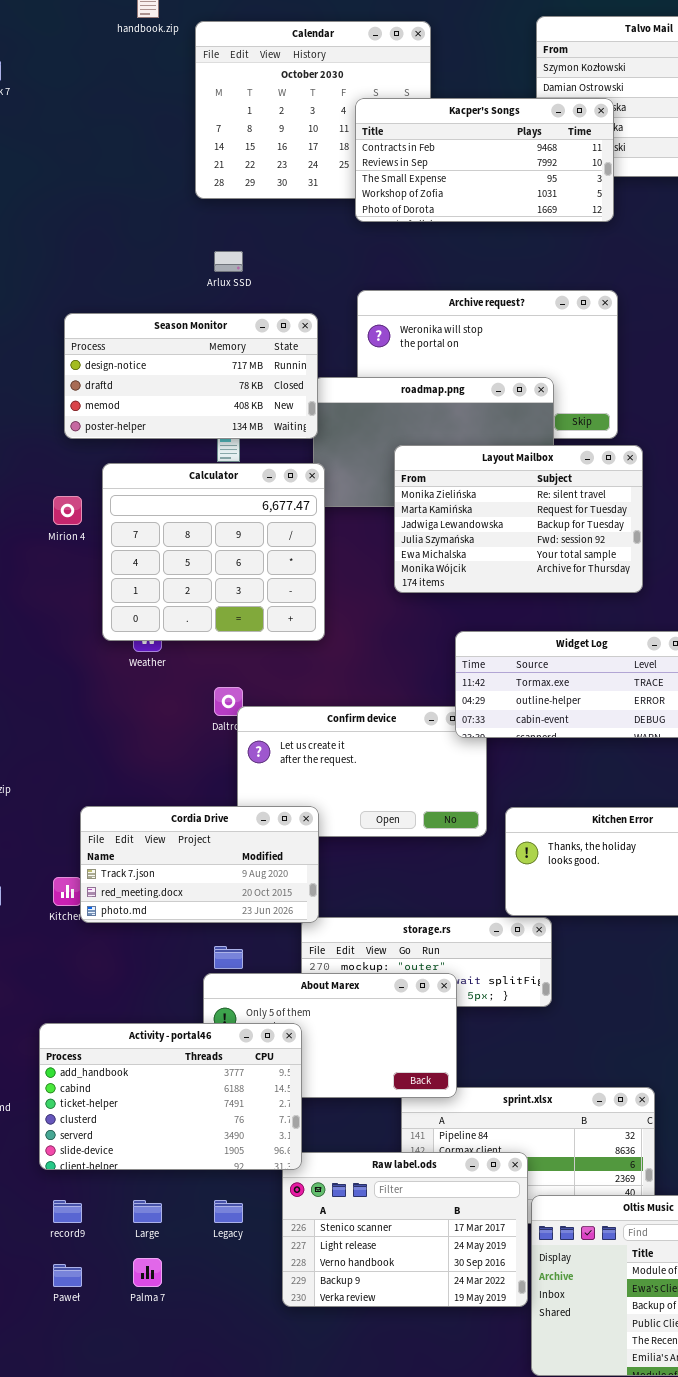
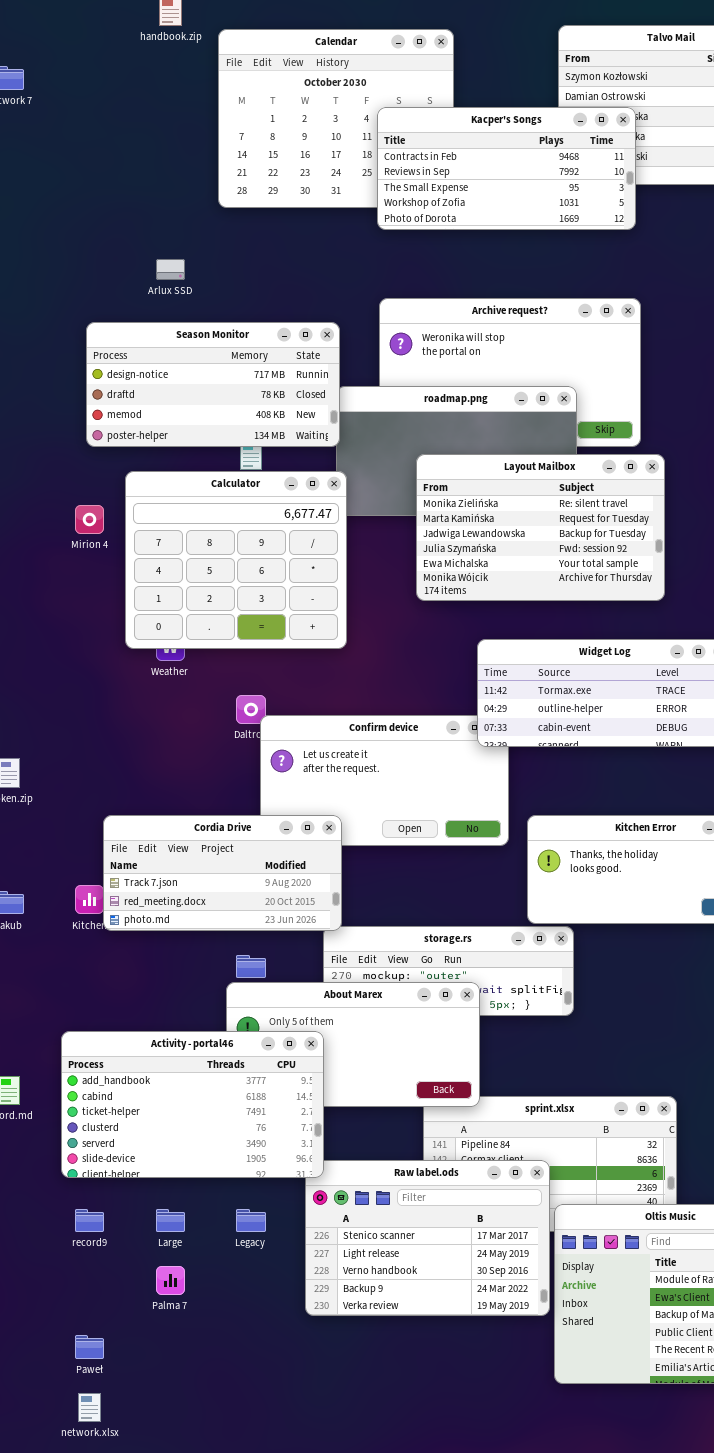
Arlux SSD: [214,251,243,272] -> [156,259,185,280], moved
Paweł: [53,1264,82,1287] -> [75,1335,104,1359], moved

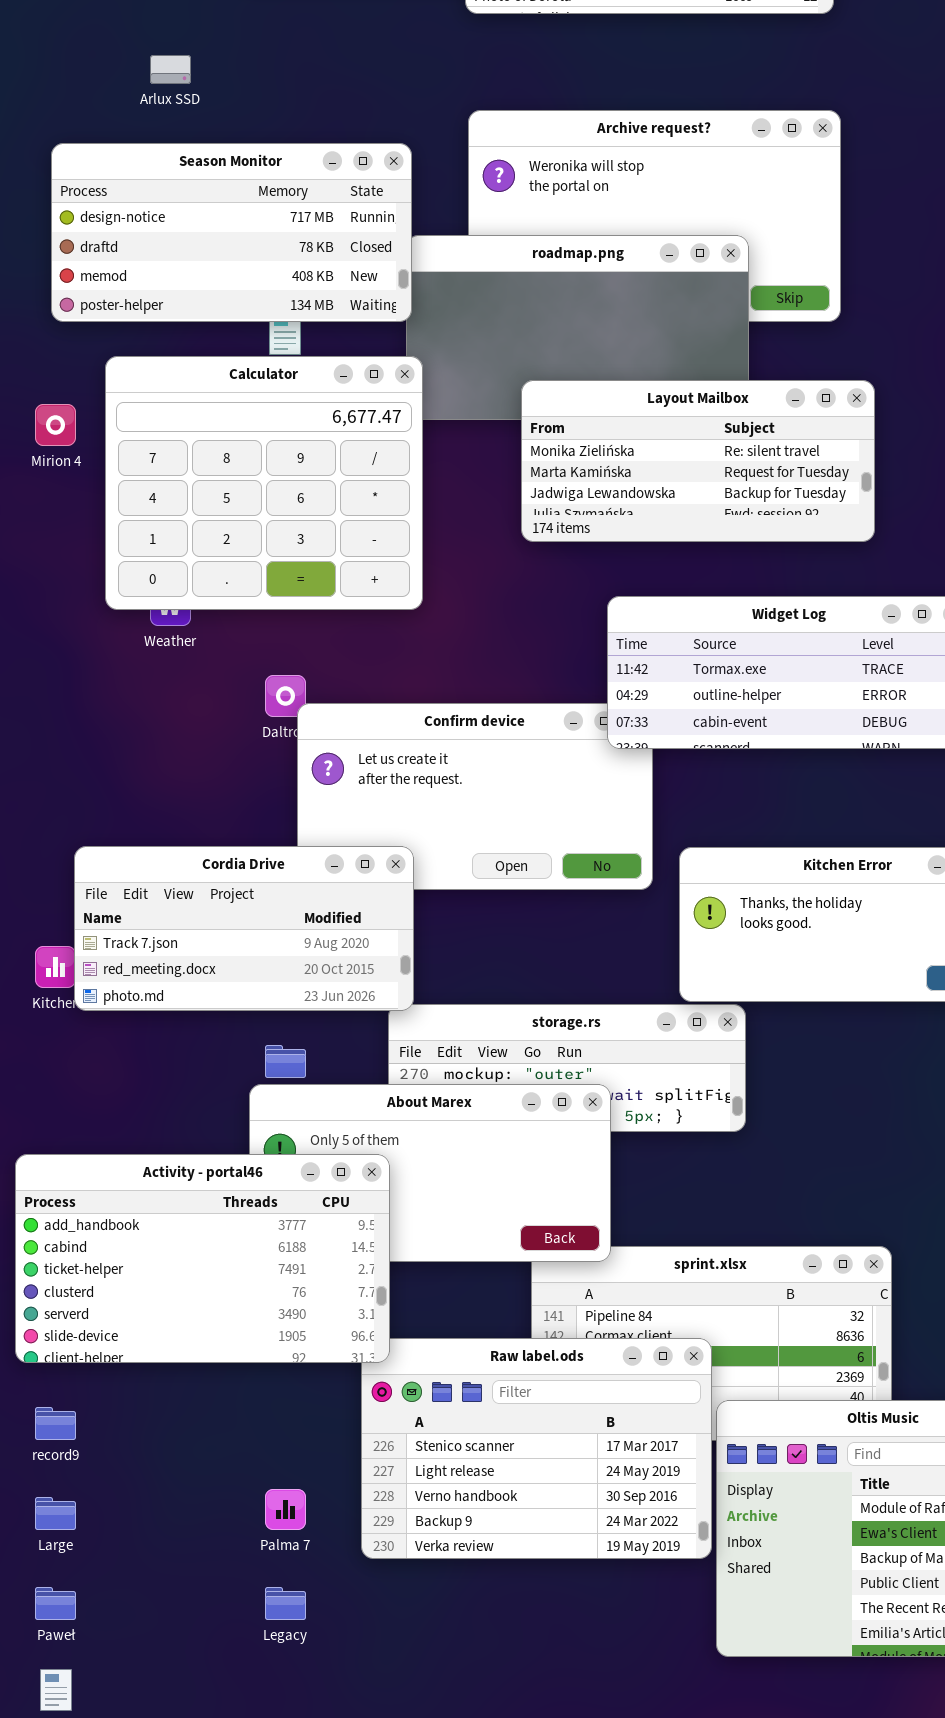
Layout Mailbox: [416,454,665,601] -> [521,380,875,542], resized
Large: [156,1209,185,1232] -> [35,1497,76,1530], moved
Legacy: [236,1209,266,1232] -> [265,1587,306,1620], moved
Palma 7: [156,1266,185,1295] -> [265,1489,306,1530], moved

